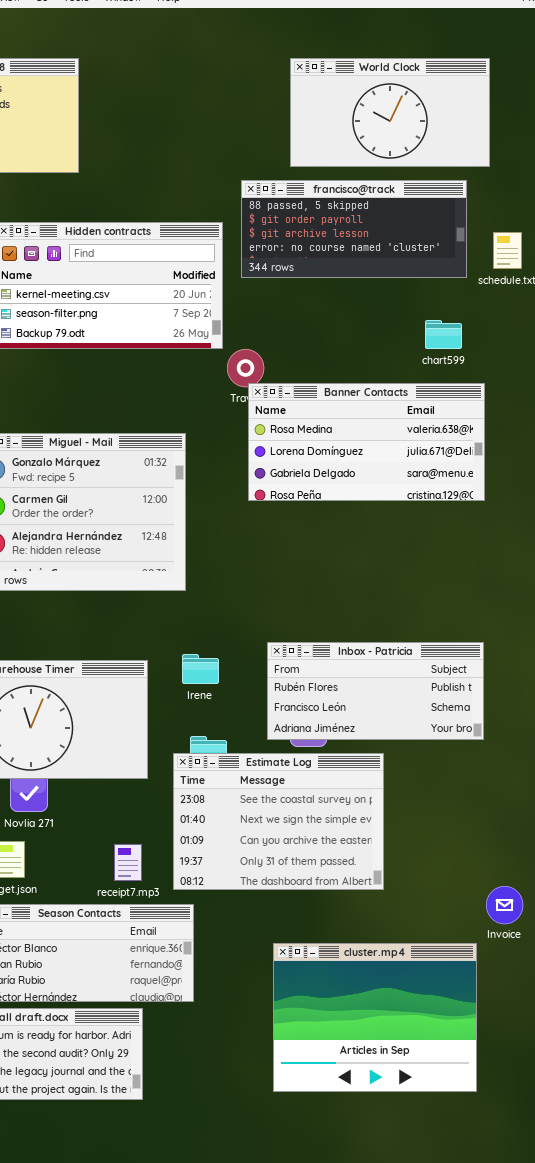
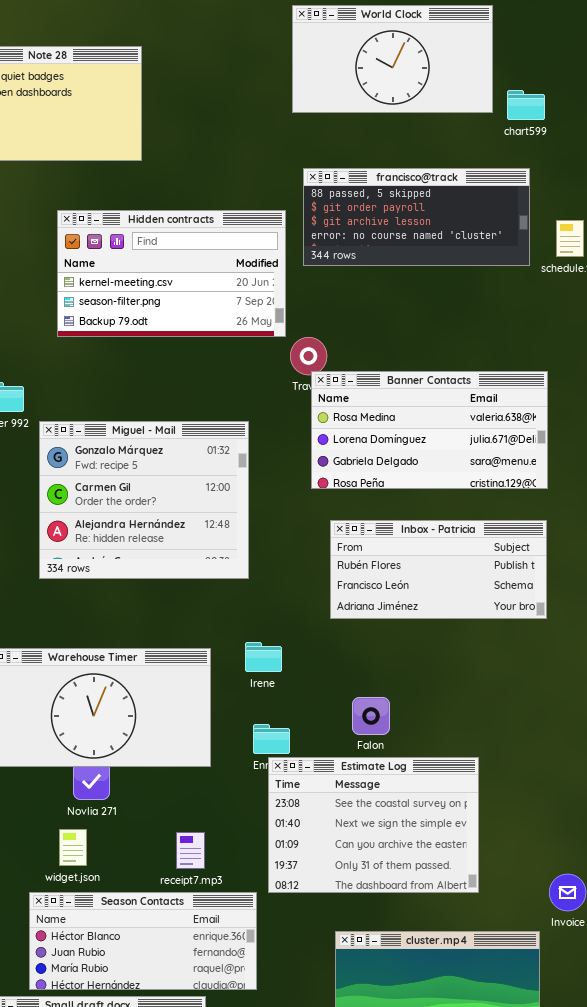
World Clock: [290,58,490,167] -> [292,5,493,113], moved
chart599: [425,320,462,349] -> [507,90,545,120], moved
Inbox - Patricia: [267,642,484,740] -> [330,520,547,619], moved
Estimate Log: [173,753,384,890] -> [268,757,479,893], moved

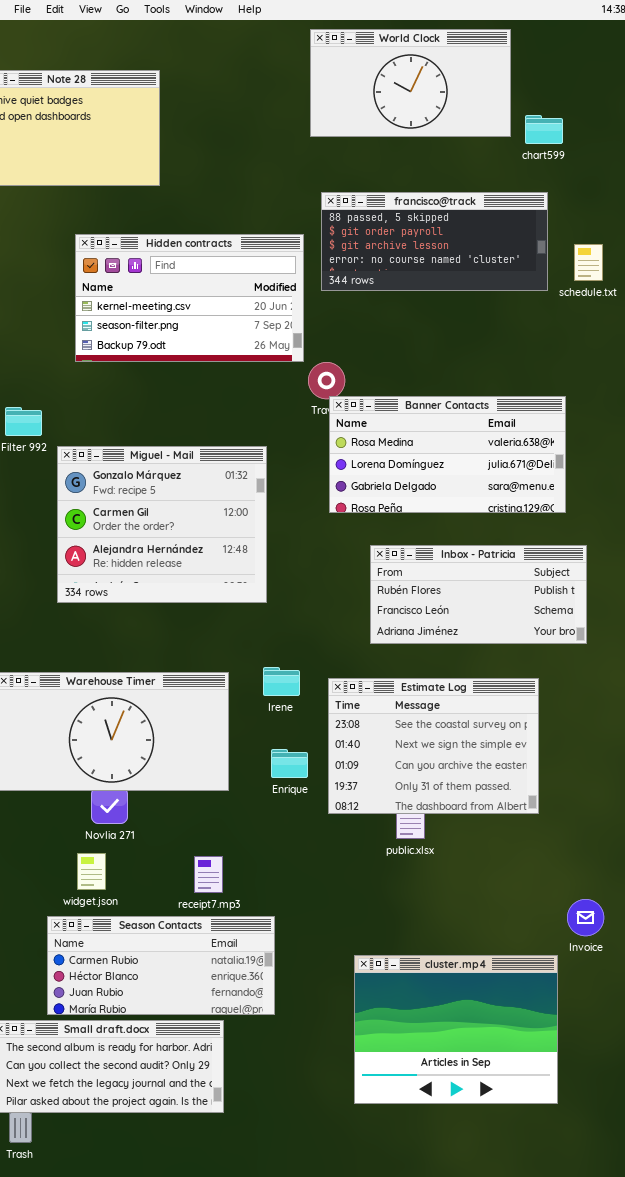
Inbox - Patricia: [330,520,547,619] -> [370,545,587,644], moved
Estimate Log: [268,757,479,893] -> [328,678,539,814], moved
Season Contacts: [29,892,257,990] -> [47,916,275,1015], scrolled up 1 row

